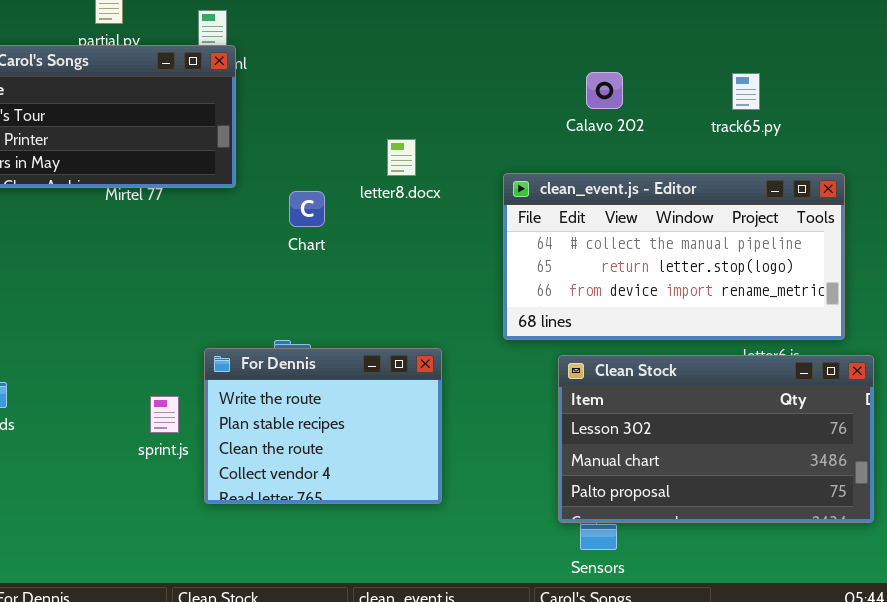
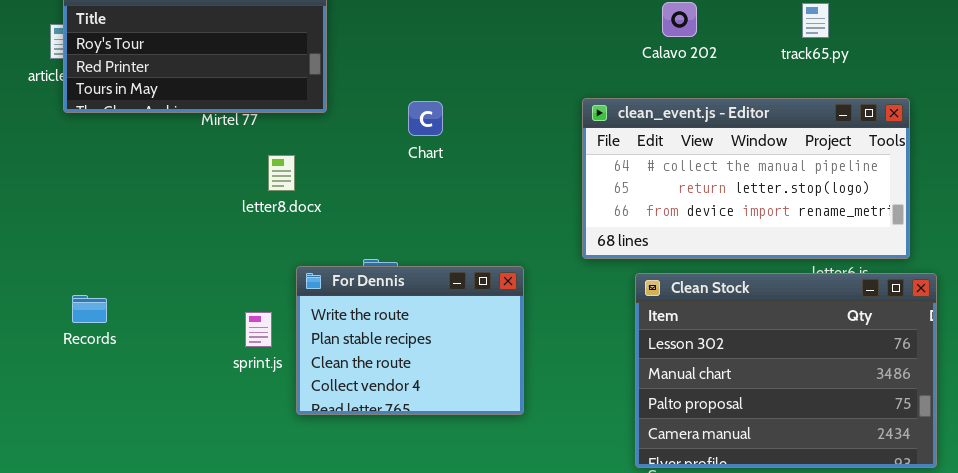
letter8.docx: [387,139,416,176] -> [268,155,295,191], moved
Chart: [289,191,325,227] -> [408,101,443,136], moved
Clean Stock: [558,355,874,523] -> [635,273,937,468], resized

